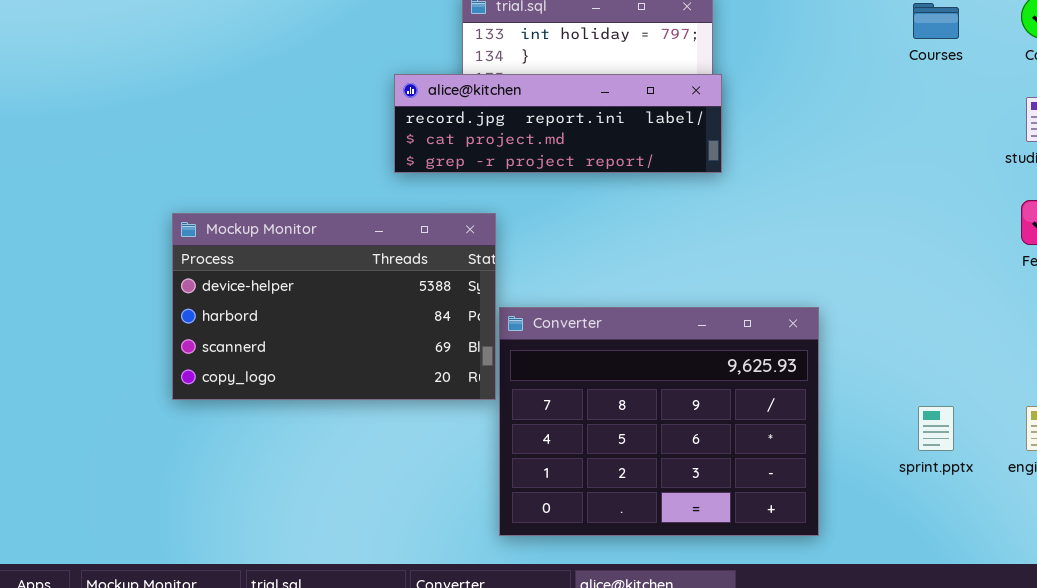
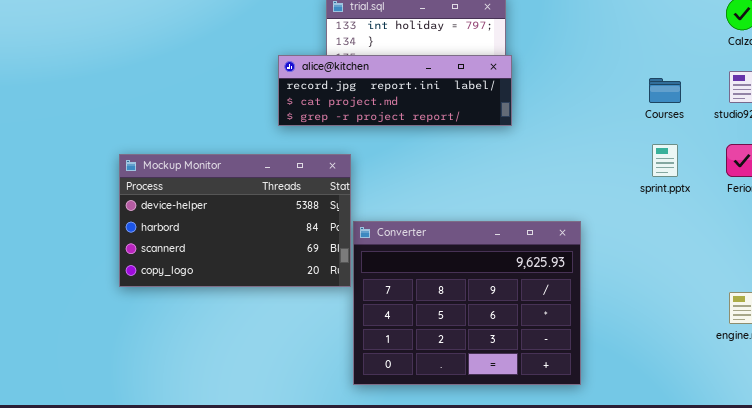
Courses: [913,3,959,39] -> [649,78,681,103], moved
sprint.pptx: [918,406,954,451] -> [652,144,678,177], moved

